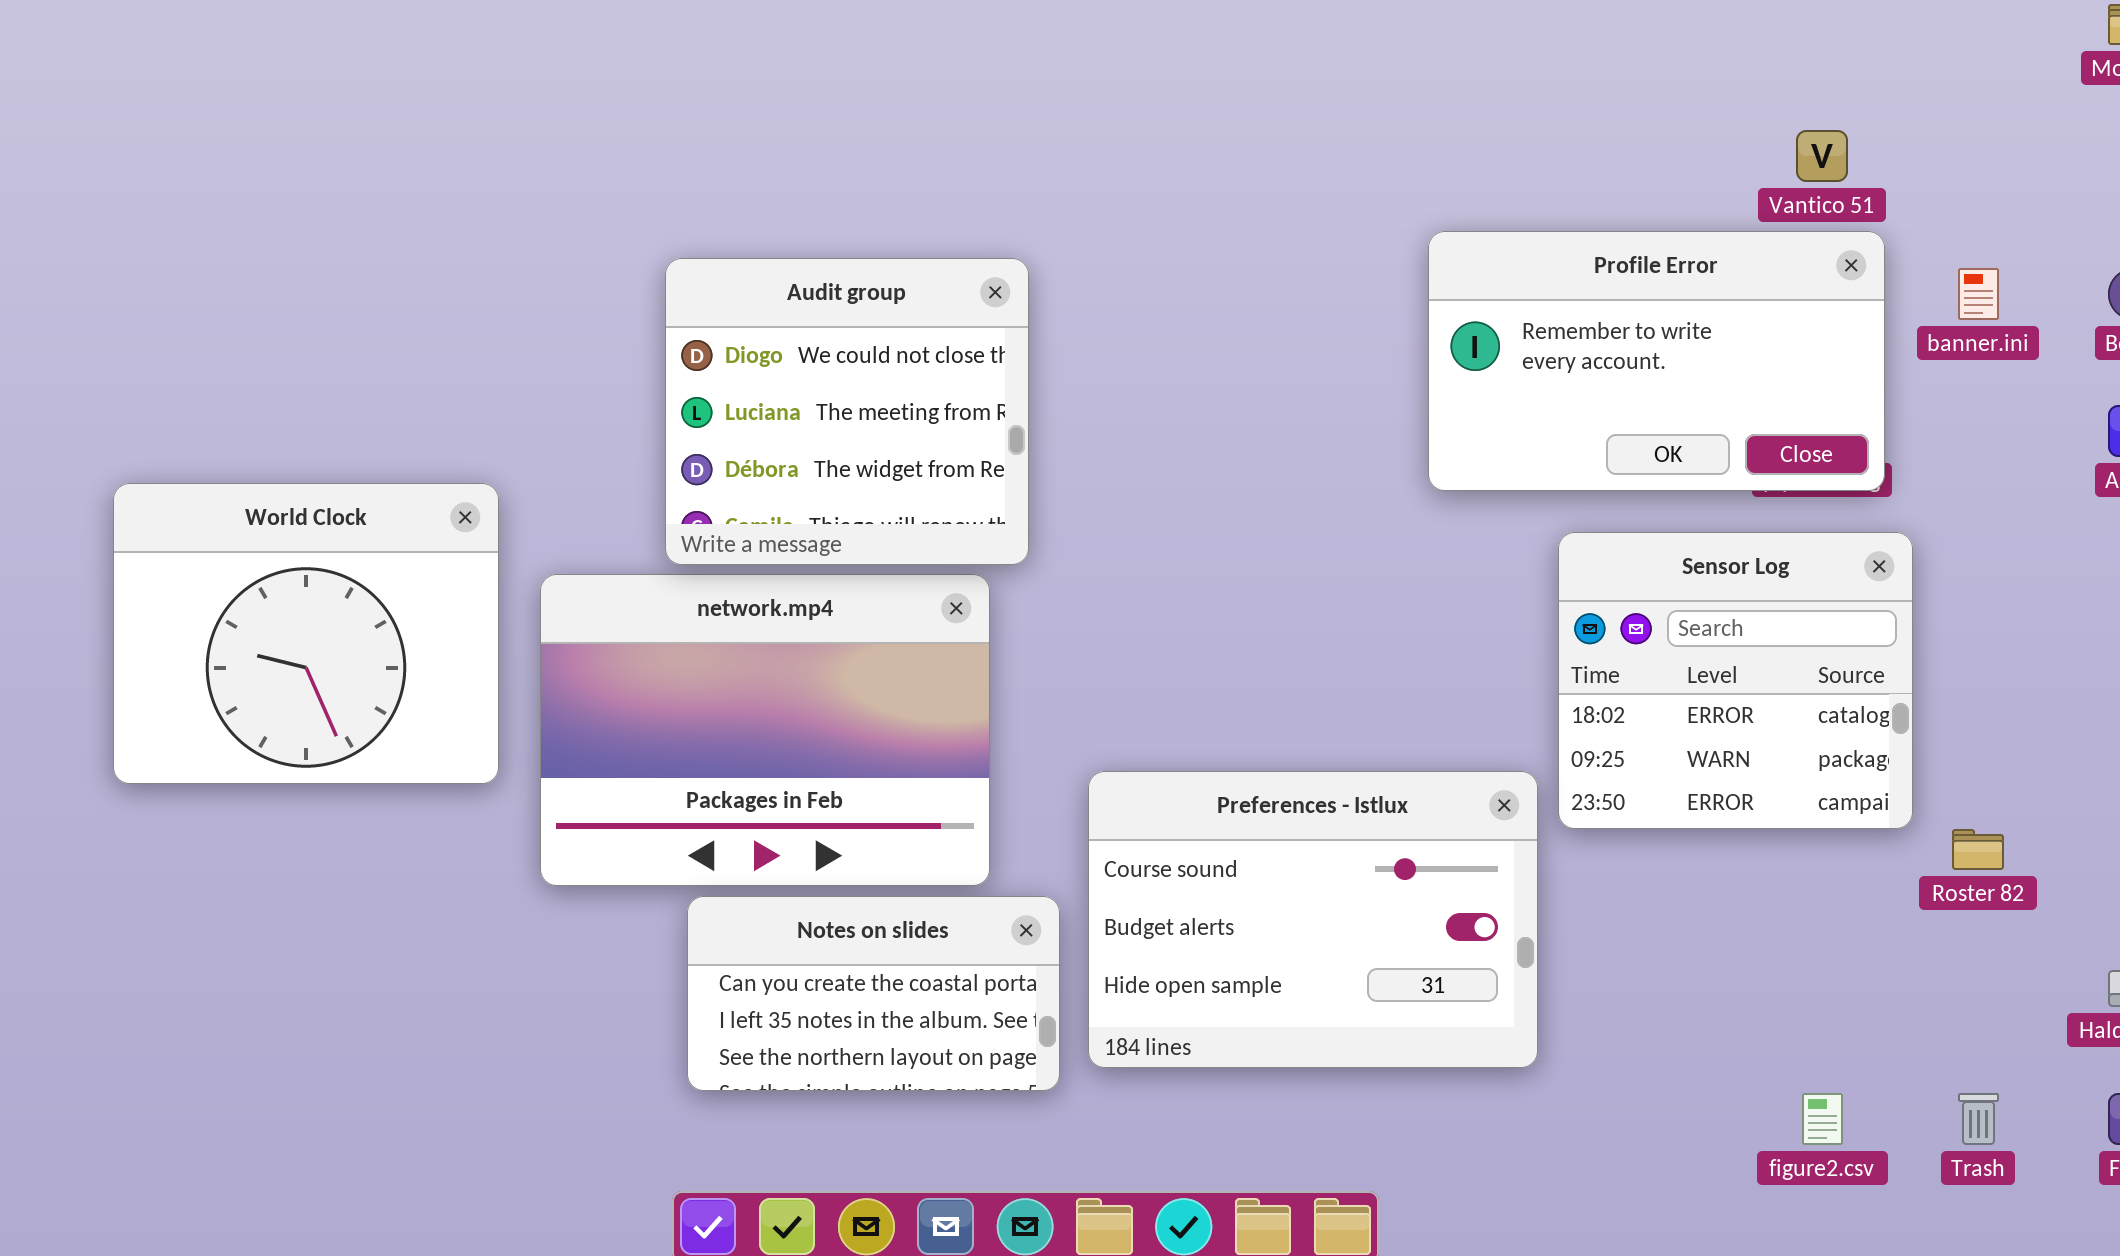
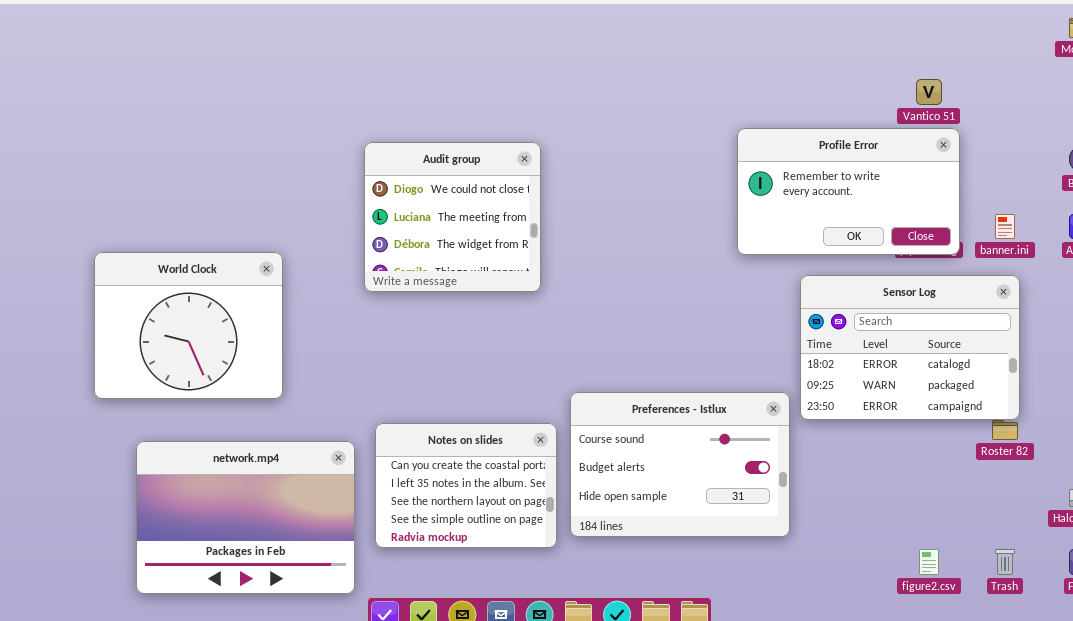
banner.ini: [1958,268,1999,320] -> [995,214,1015,239], moved
Sensor Log: [1558,532,1913,829] -> [800,275,1020,420], resized
network.mp4: [540,574,990,886] -> [136,441,355,594], moved
Notes on slides: [687,896,1060,1091] -> [375,423,557,548], resized

